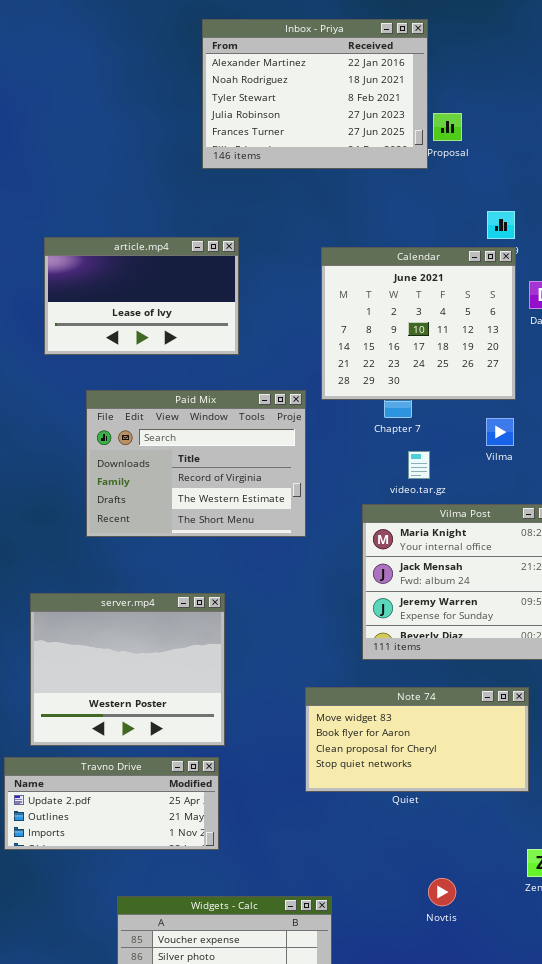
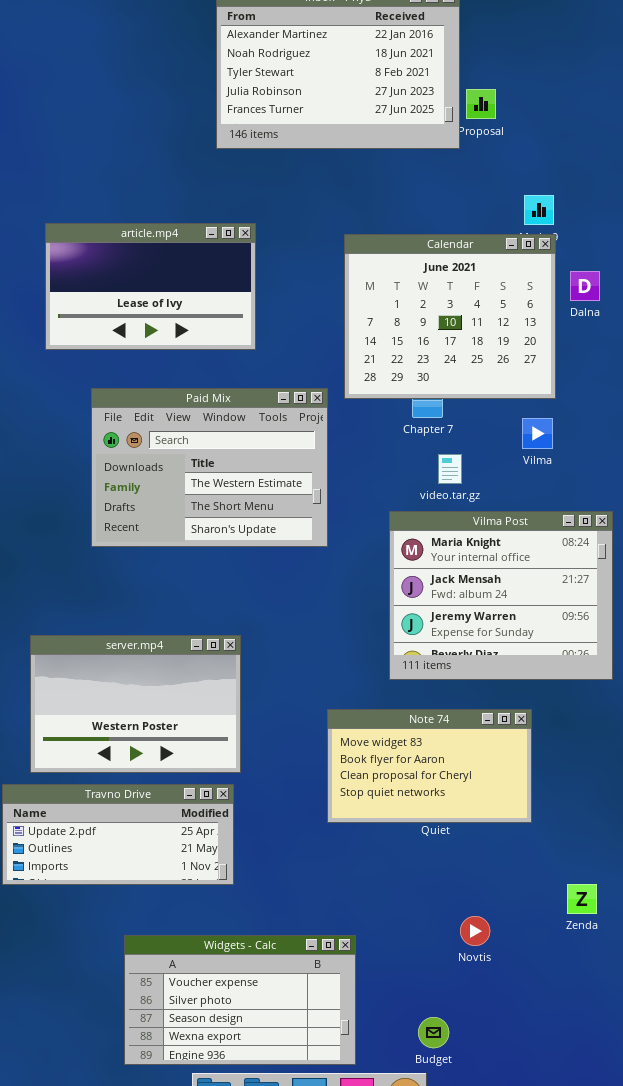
Paid Mix: [86,390,306,537] -> [91,388,328,547], scrolled down 1 row
server.mp4: [30,593,225,746] -> [30,635,241,773], resized
Note 74: [305,687,529,792] -> [327,709,532,823], resized

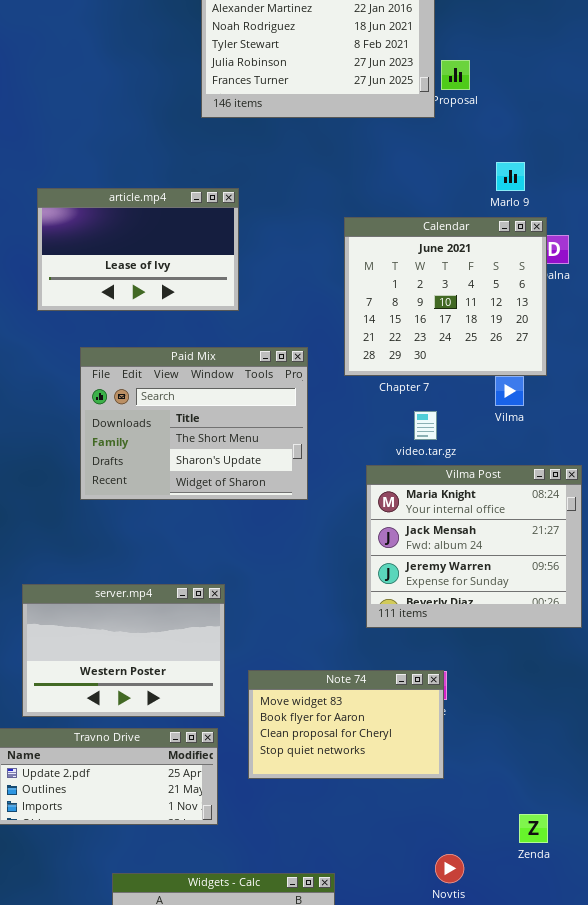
Calendar: [344,234,556,399] -> [344,217,547,376], moved
Paid Mix: [91,388,328,547] -> [80,347,308,500], scrolled down 1 row
Note 74: [327,709,532,823] -> [248,670,444,779], moved
Zenda: [567,884,597,914] -> [519,814,548,843], moved

